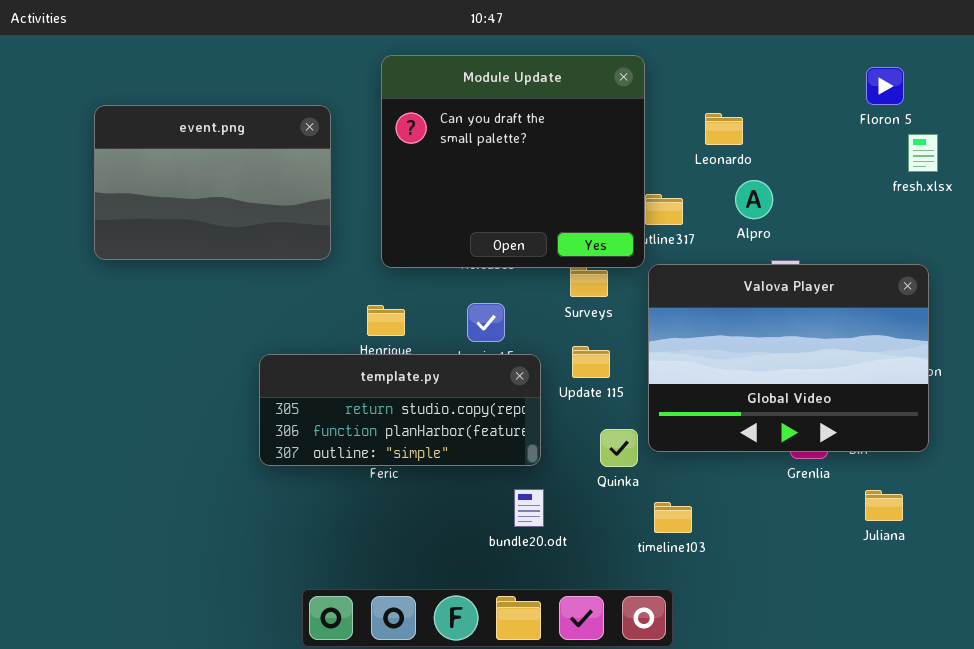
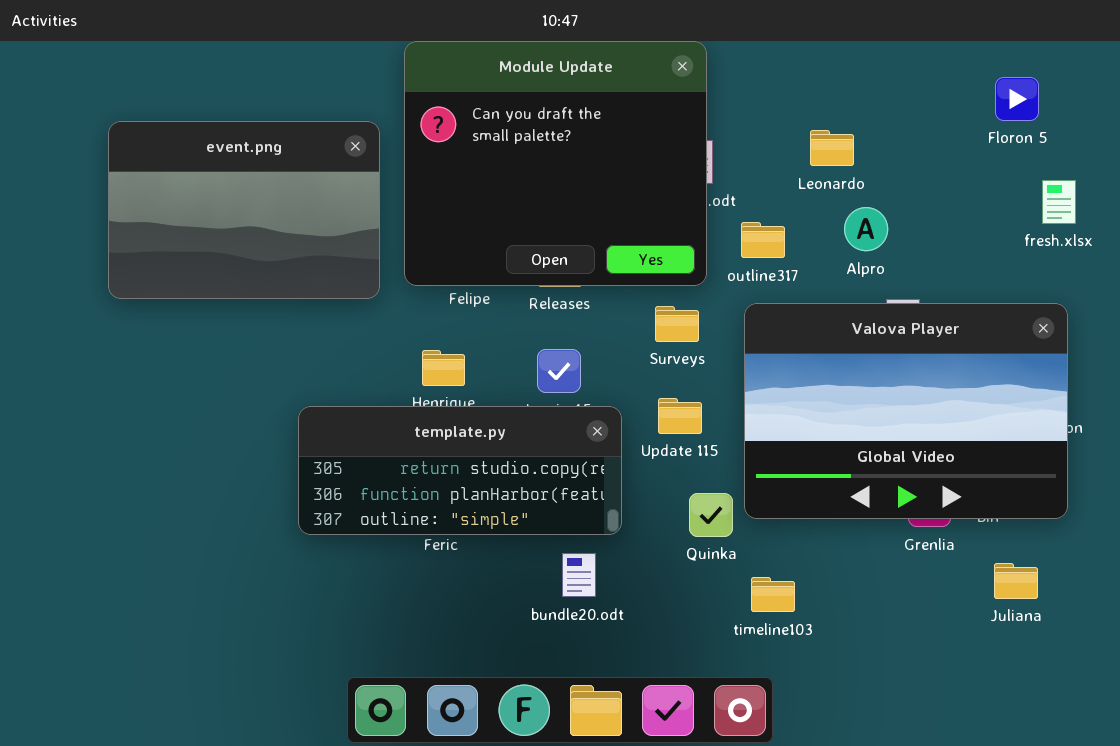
Module Update: [381,55,645,268] -> [404,41,707,286], moved
fresh.xlsx: [908,134,938,172] -> [1042,180,1076,224], moved
bundle20.odt: [514,489,544,527] -> [562,553,596,597], moved

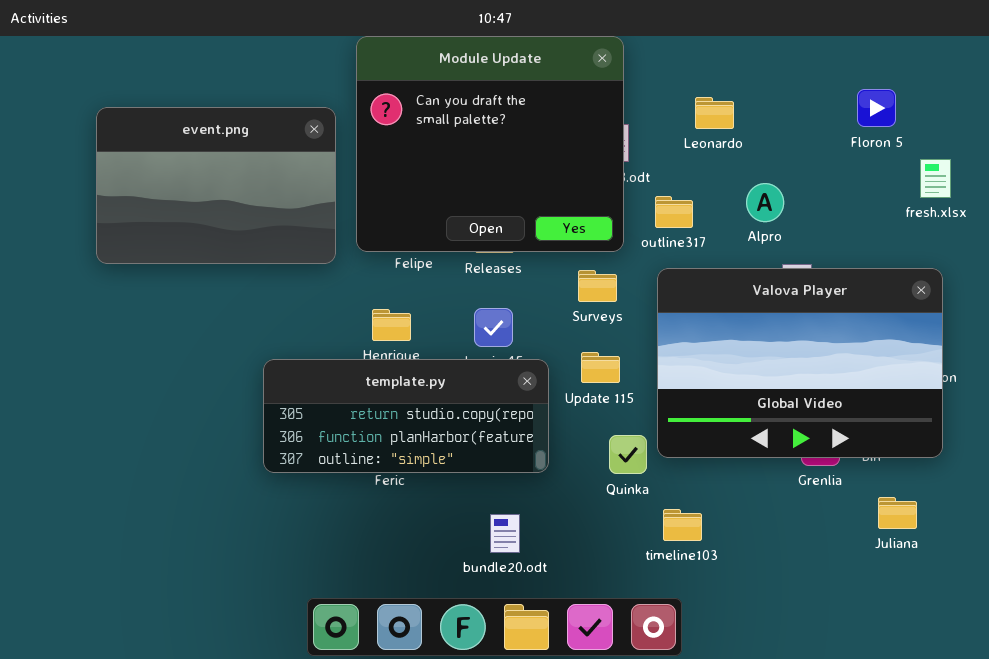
Floron 5: [995,77,1039,121] -> [857,89,896,127], moved
Leonardo: [810,130,854,166] -> [695,97,734,129], moved
bundle20.odt: [562,553,596,597] -> [490,514,520,553], moved

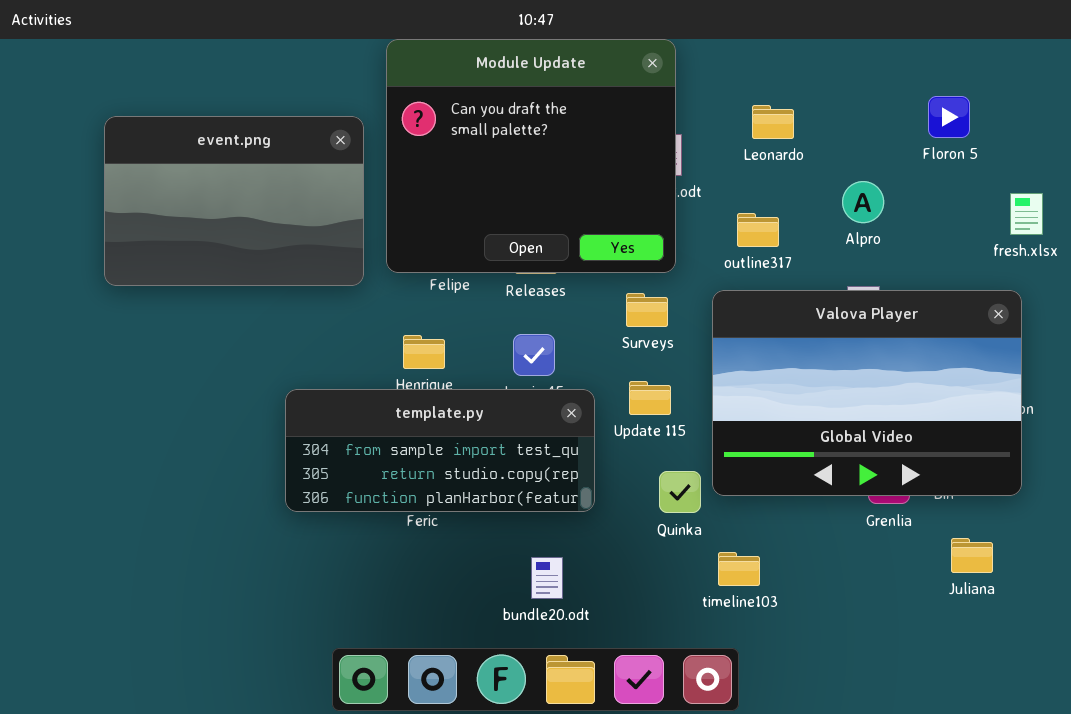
fresh.xlsx: [920,159,951,198] -> [1010,193,1043,235], moved
Alpro: [746,183,784,222] -> [842,181,884,223], moved
outline317: [655,196,693,228] -> [737,213,779,247], moved
template.py: [263,359,549,473] -> [285,389,595,512], scrolled up 1 row

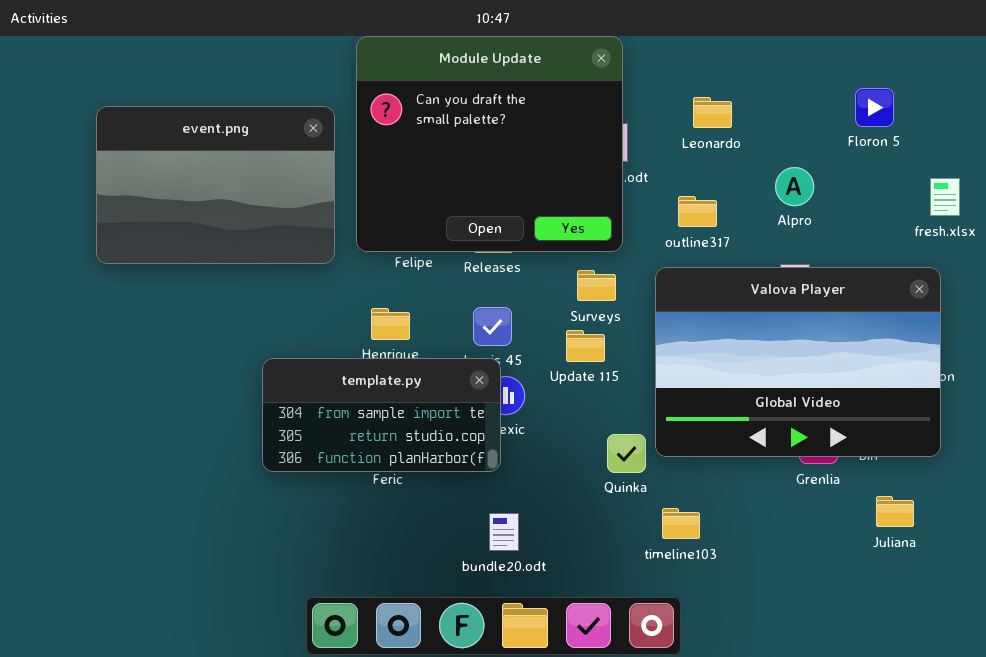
Update 115: [629,381,671,415] -> [566,330,605,362], moved
template.py: [285,389,595,512] -> [262,358,501,472], resized

